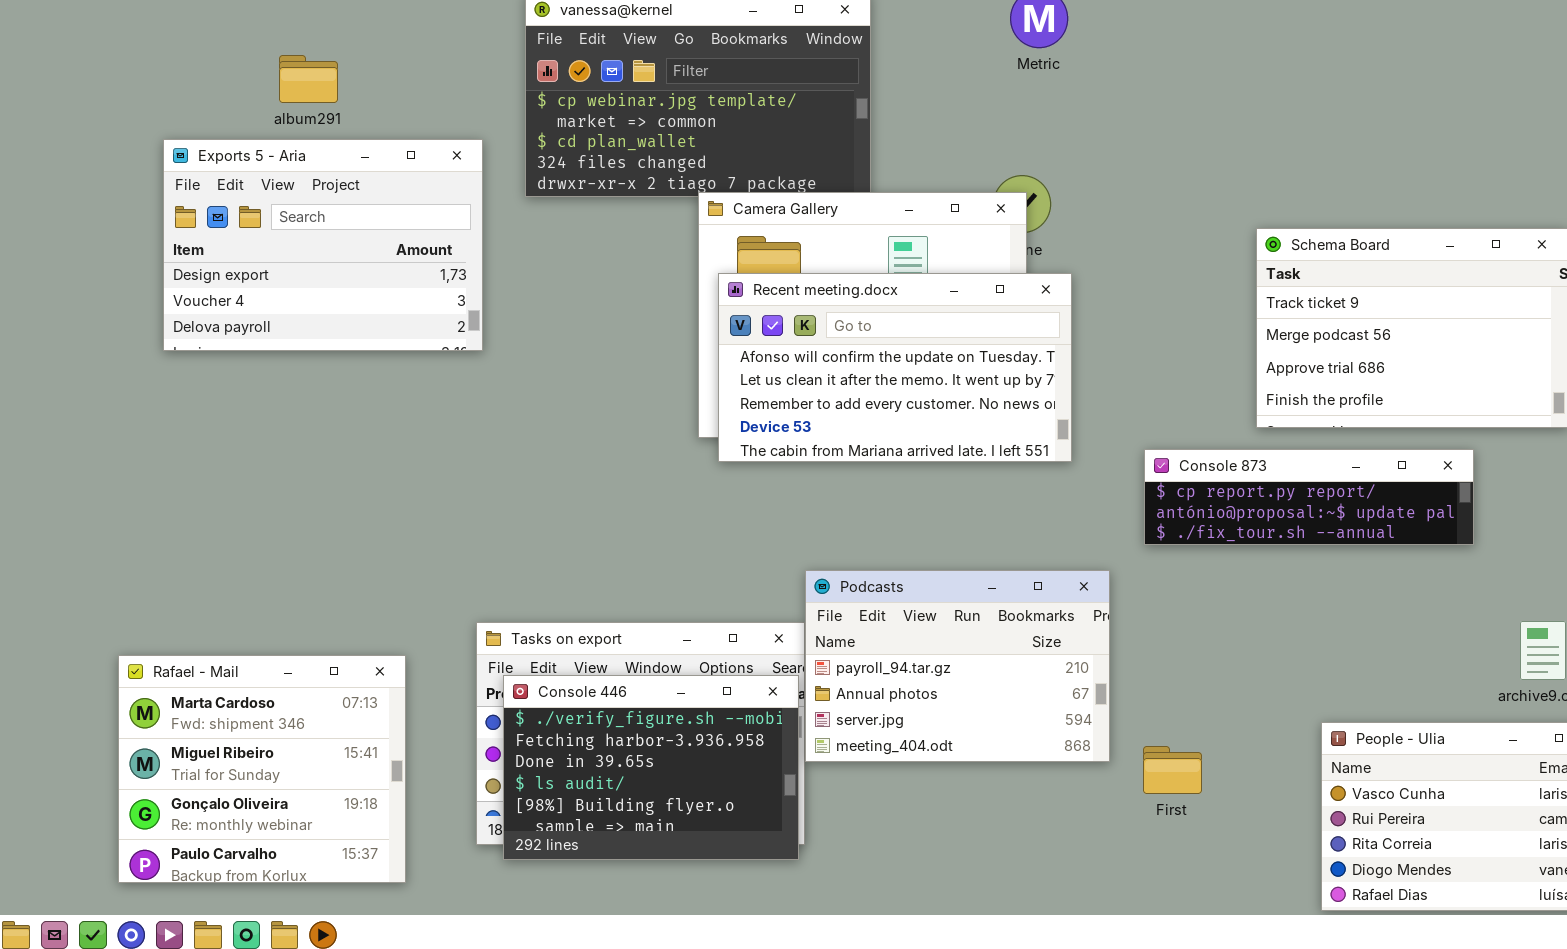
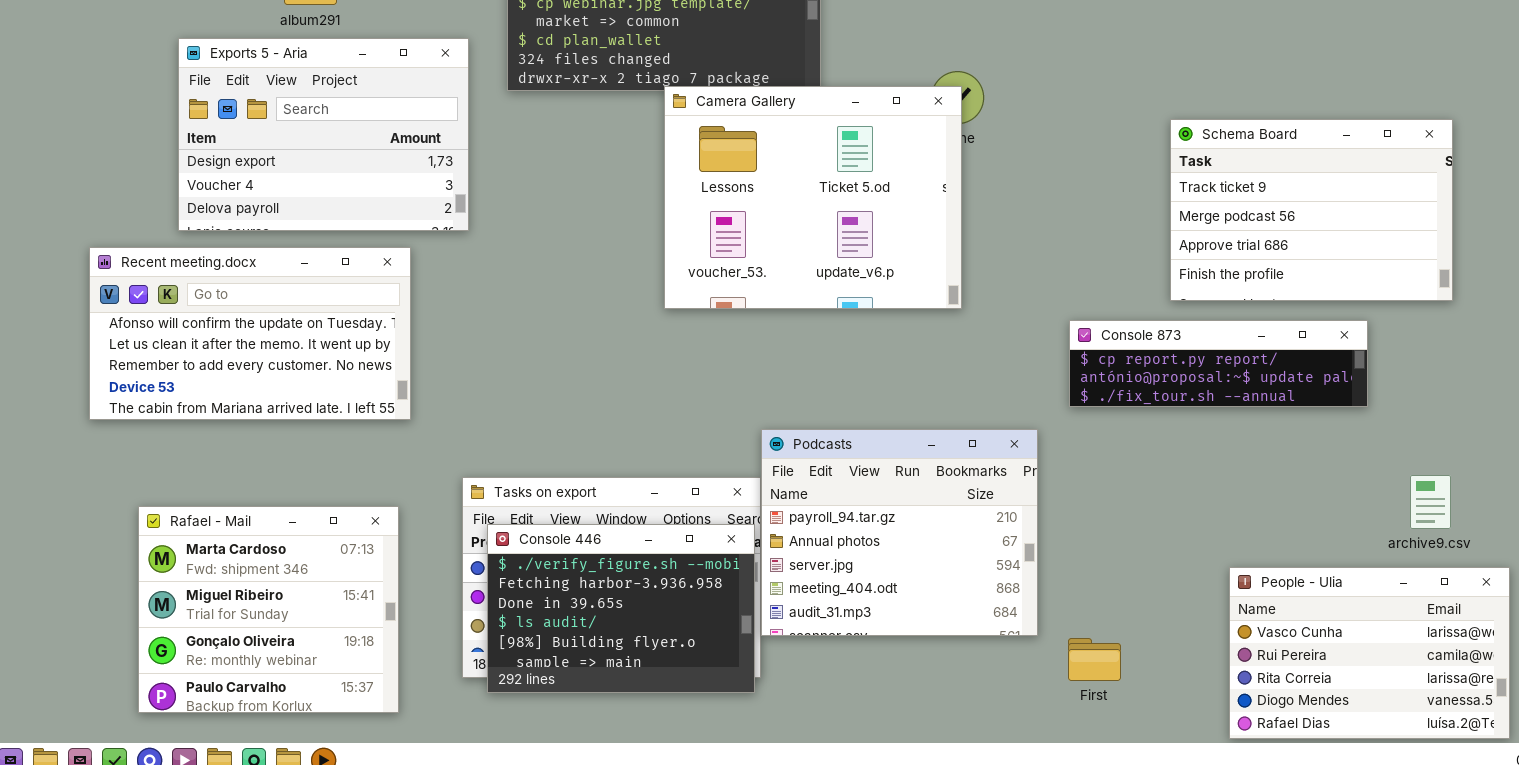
Recent meeting.docx: [718,273,1072,462] -> [89,247,411,420], moved
Podcasts: [805,570,1110,762] -> [761,429,1038,636], resized
First: [1143,746,1202,794] -> [1068,638,1121,681], moved

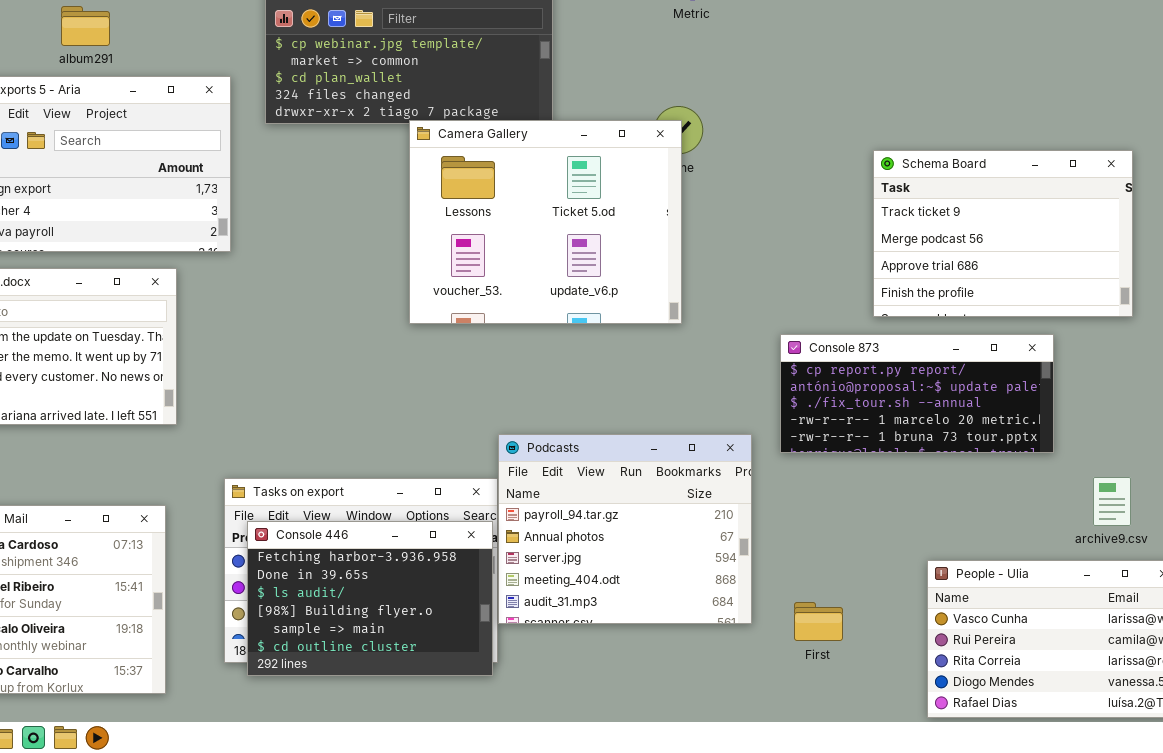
Console 873: [1069,320,1368,407] -> [780,334,1054,453], resized
Console 446: [487,524,755,693] -> [247,521,493,676], scrolled down 1 row
First: [1068,638,1121,681] -> [794,602,843,641], moved

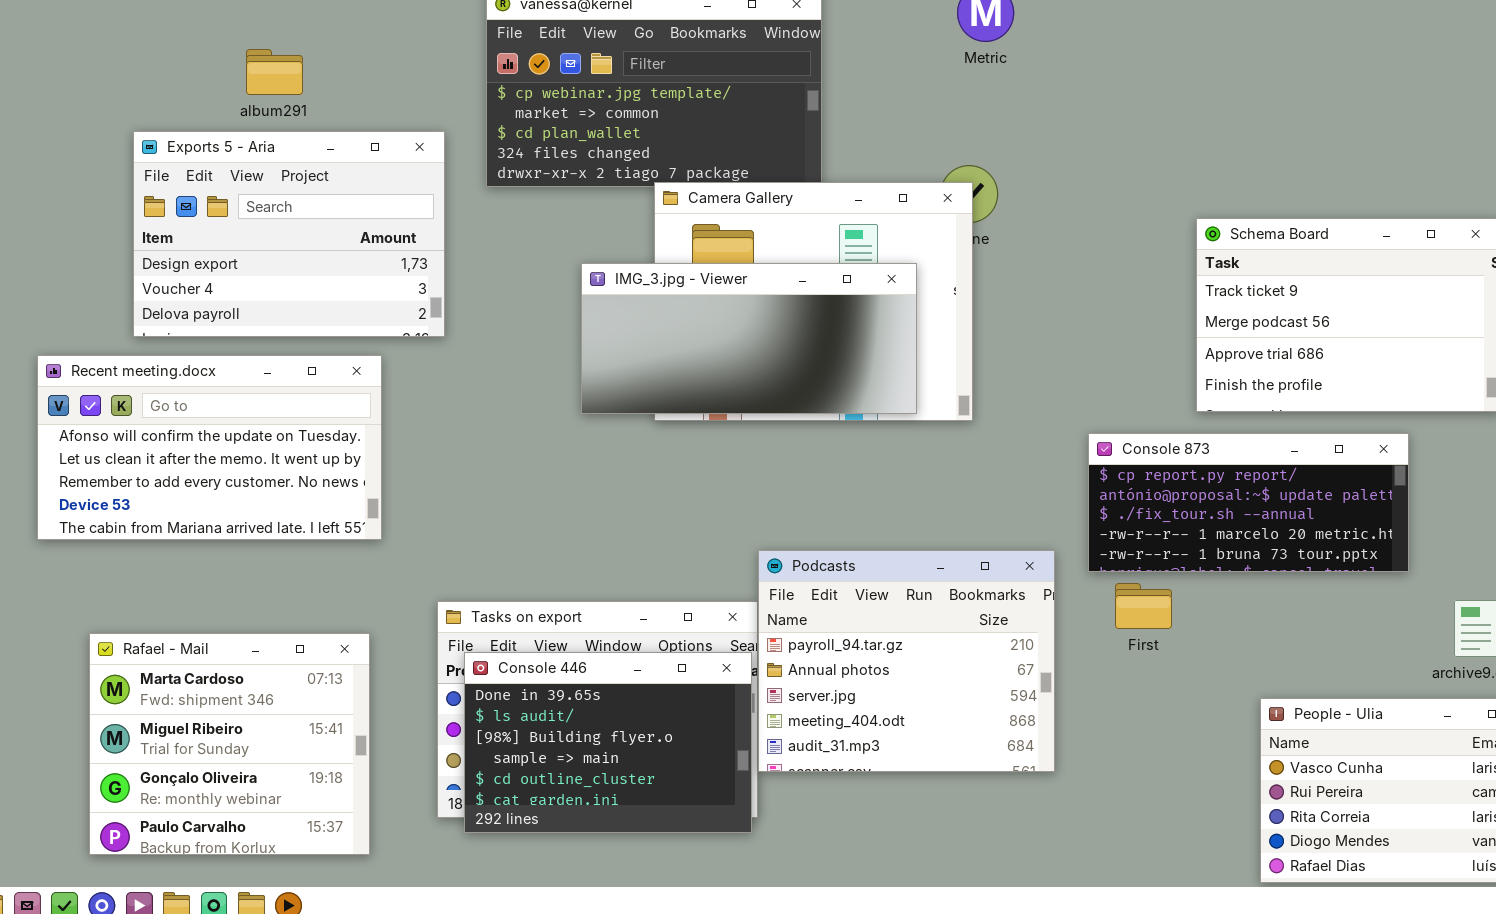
IMG_3.jpg - Viewer: none -> [581,263,917,414], opened
Console 446: [247,521,493,676] -> [464,652,752,833], scrolled down 1 row
First: [794,602,843,641] -> [1115,583,1172,629], moved

